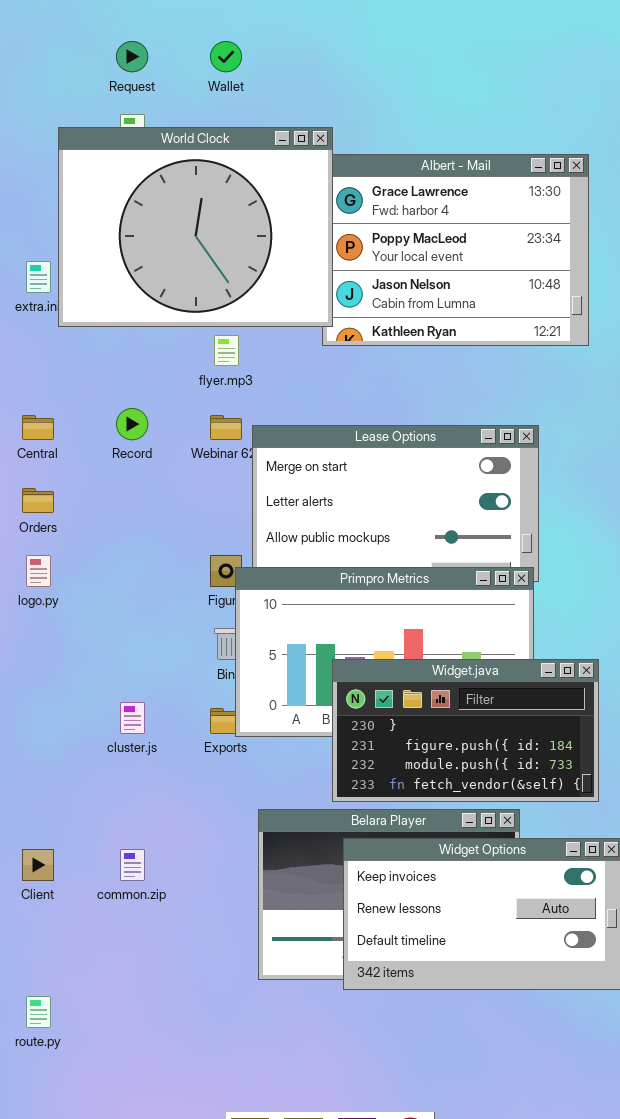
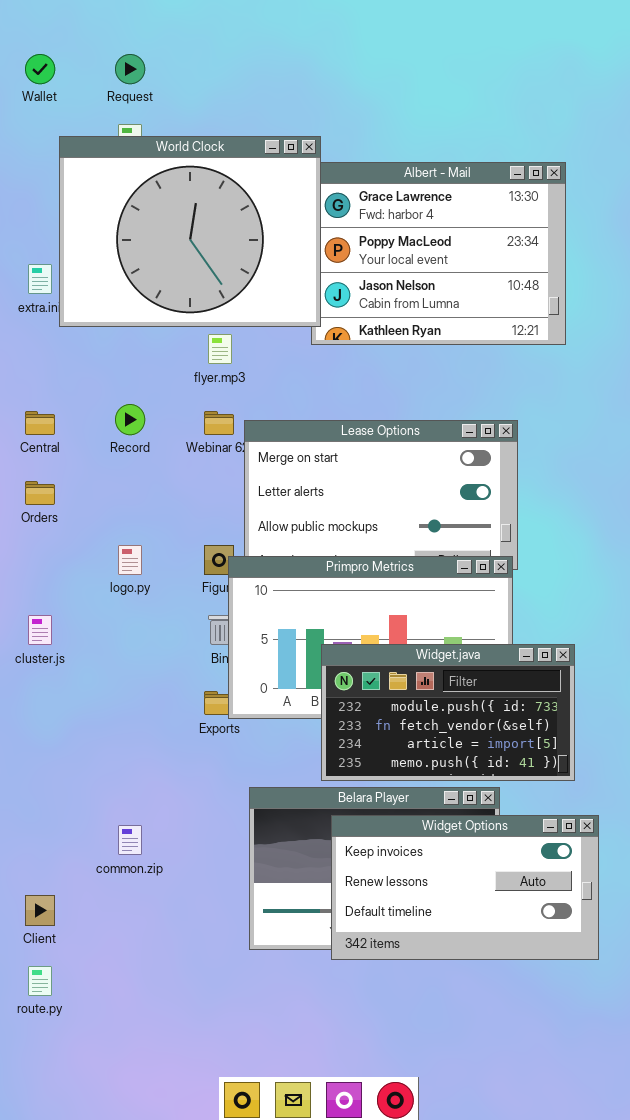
Wallet: [210,41,242,72] -> [25,54,55,84], moved
logo.py: [26,555,51,587] -> [118,545,142,575], moved
Widget.java: [332,659,599,802] -> [321,644,575,781], scrolled down 2 rows
cluster.js: [120,702,145,734] -> [28,615,52,645], moved
Client: [22,849,54,881] -> [25,895,55,926], moved

